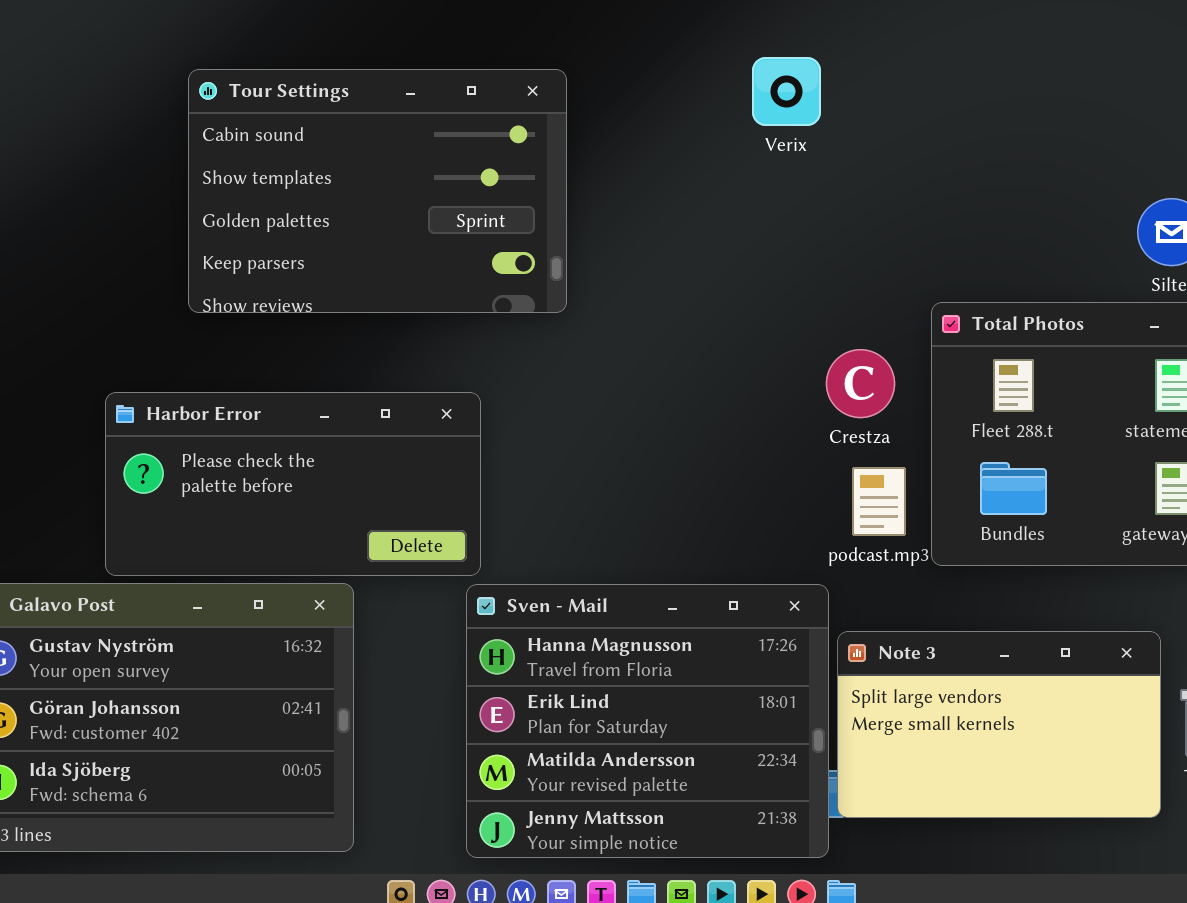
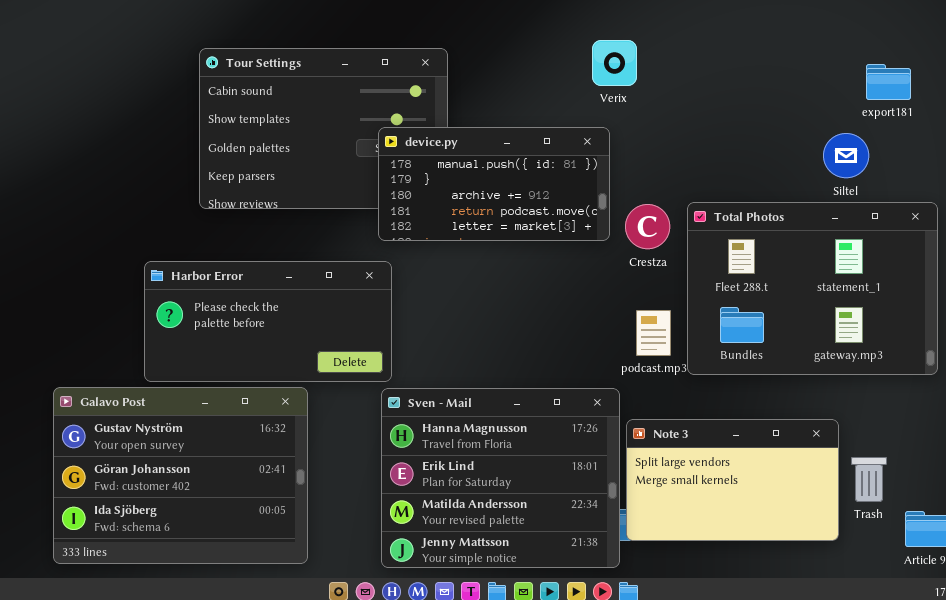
Verix: [752,57,821,126] -> [592,40,637,86], moved
device.py: none -> [378,127,610,241], opened
Crestza: [826,349,895,418] -> [625,204,670,249], moved

